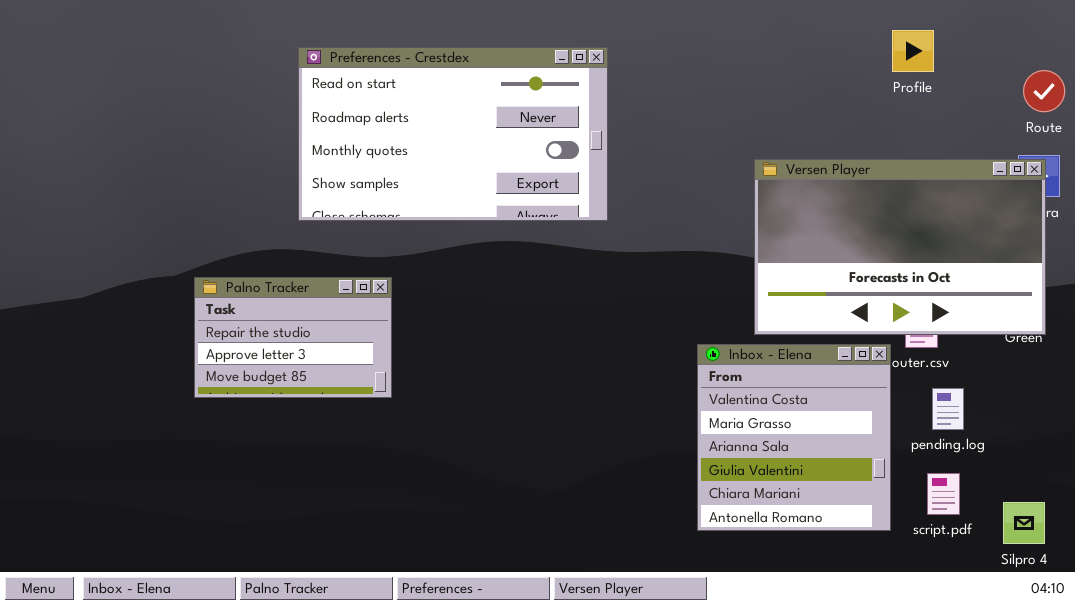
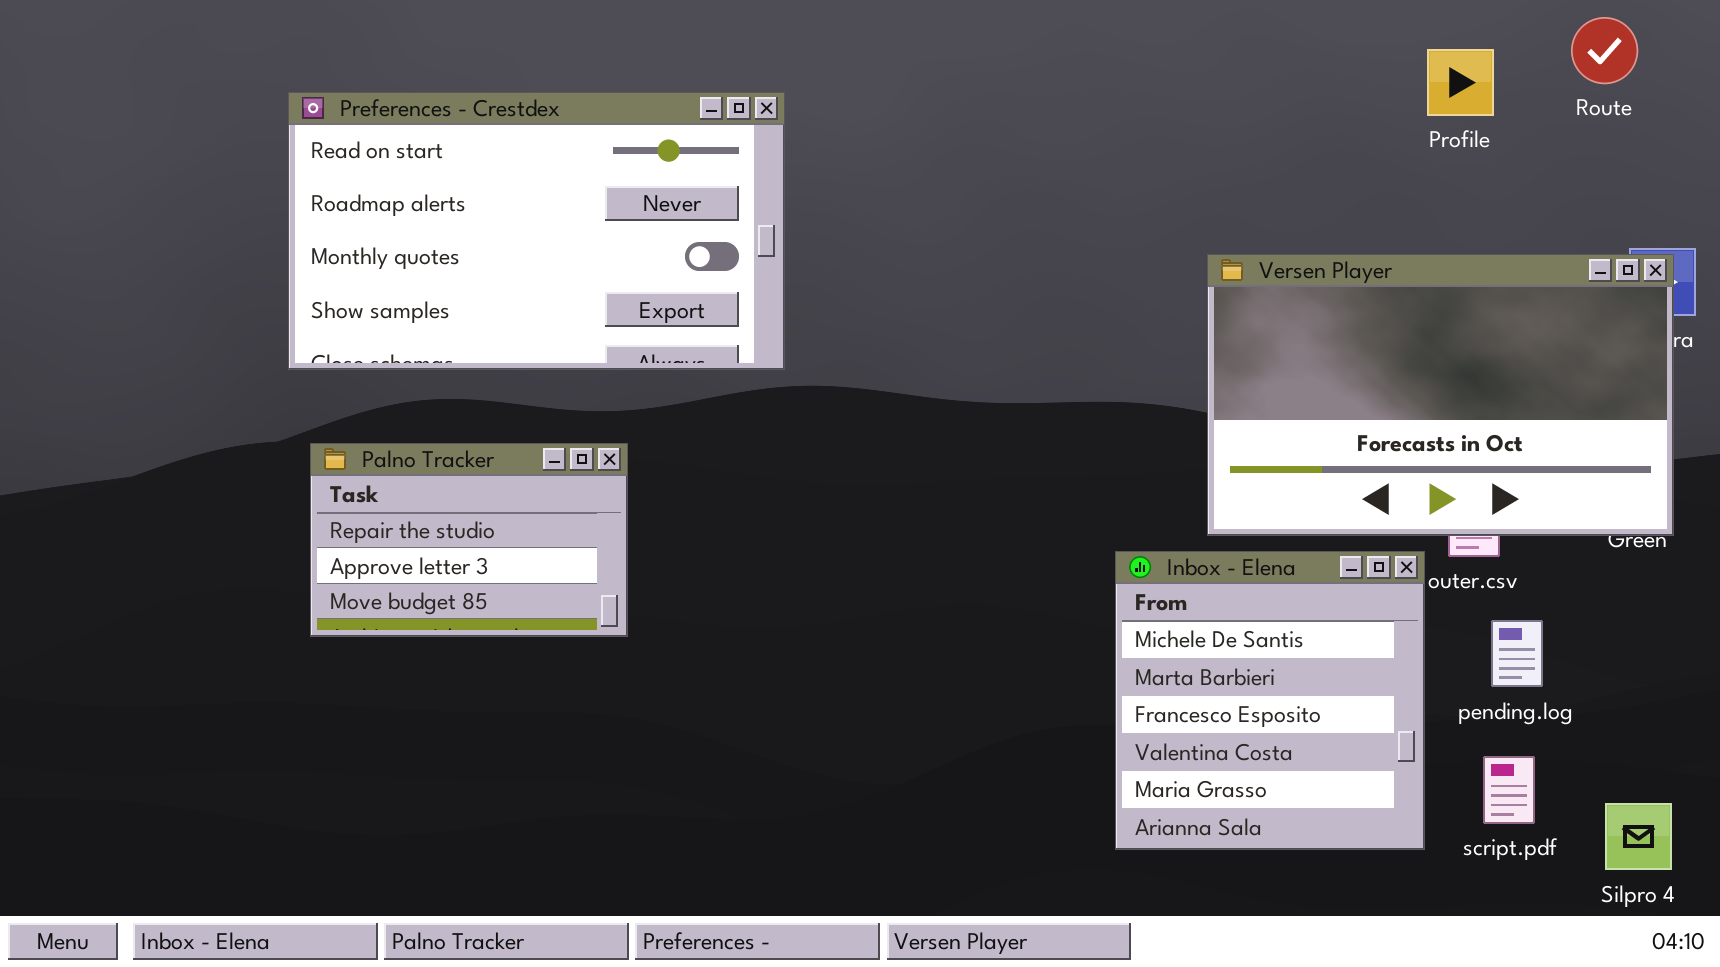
Preferences - Crestdex: [298,47,608,221] -> [288,92,785,370], moved
Route: [1023,70,1065,112] -> [1571,17,1638,84], moved
Inbox - Elena: [697,344,891,531] -> [1115,551,1425,850], scrolled up 3 rows

